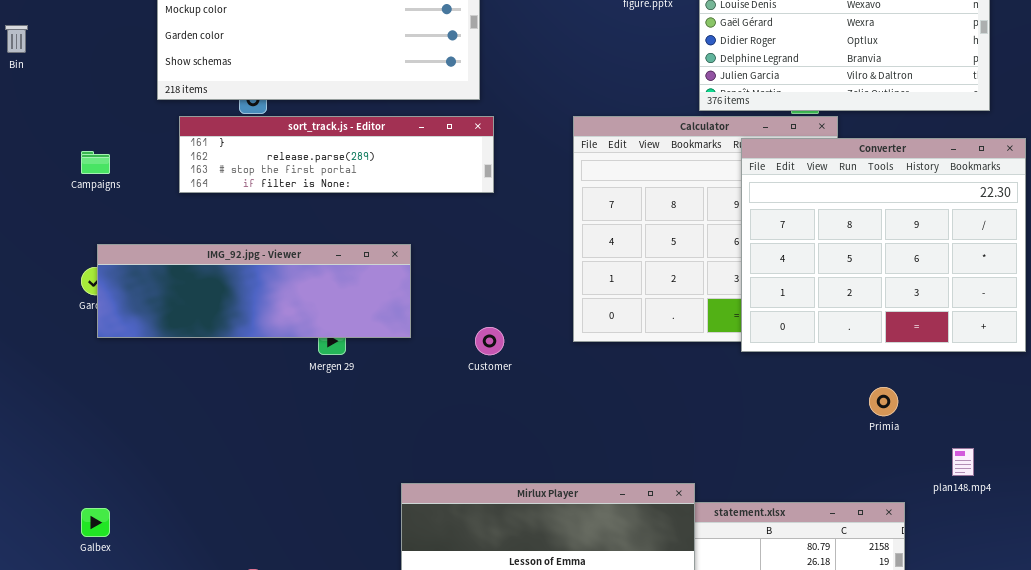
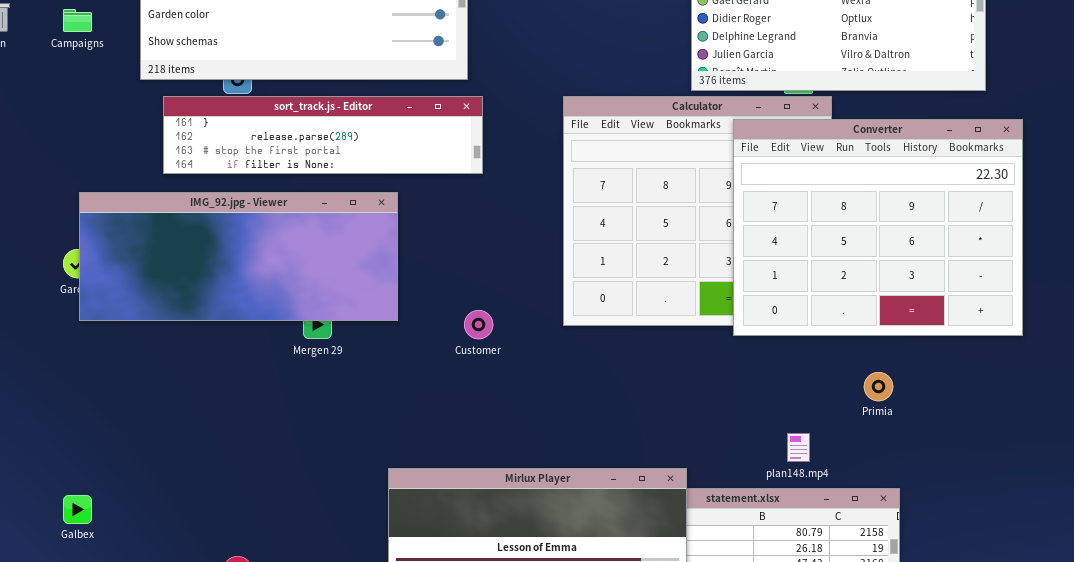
Campaigns: [81,151,110,174] -> [63,9,92,32], moved
IMG_92.jpg - Viewer: [97,244,411,338] -> [79,192,398,321], resized
plan148.mp4: [952,448,974,476] -> [787,433,810,462], moved

